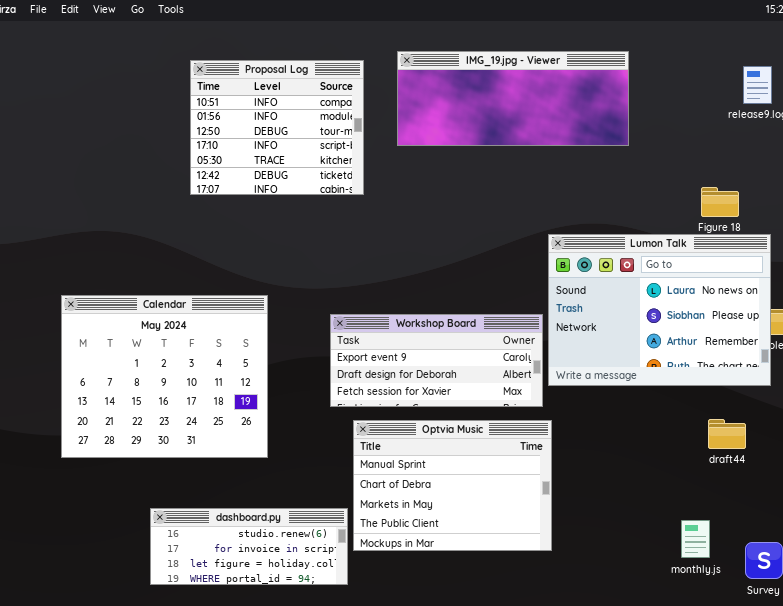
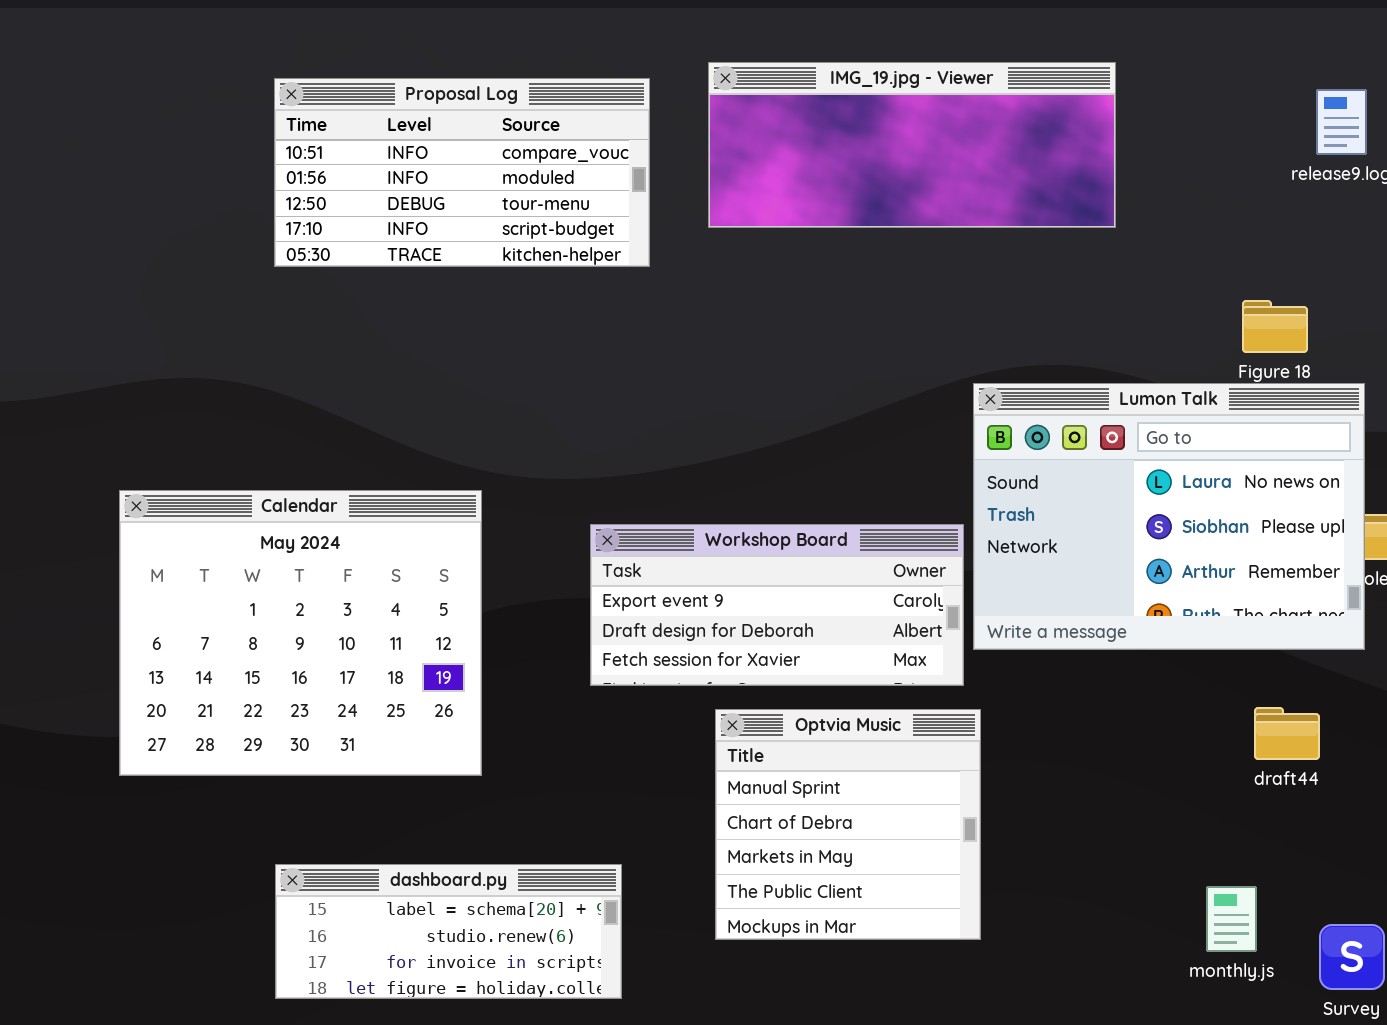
Proposal Log: [190,60,364,195] -> [274,78,650,267], resized
Optvia Music: [353,420,552,551] -> [715,709,981,940], resized
dashboard.py: [150,508,348,585] -> [275,864,622,999], scrolled up 1 row

